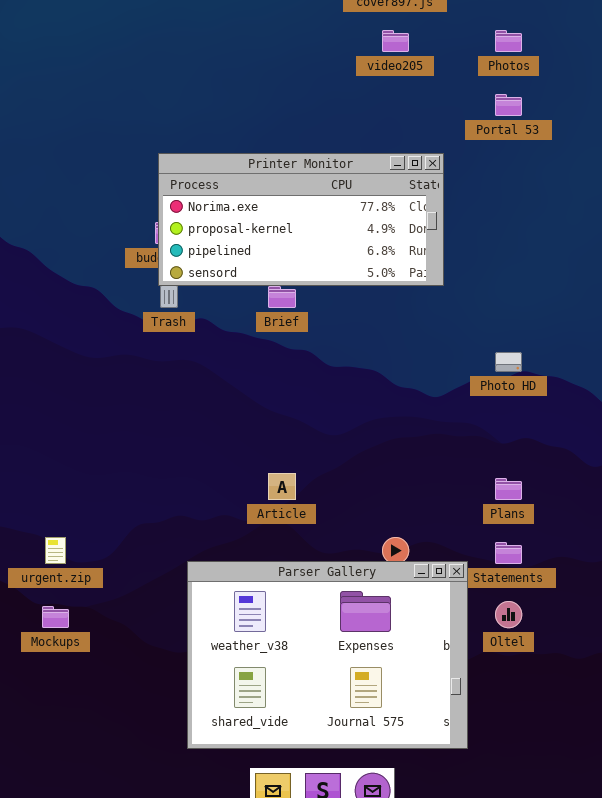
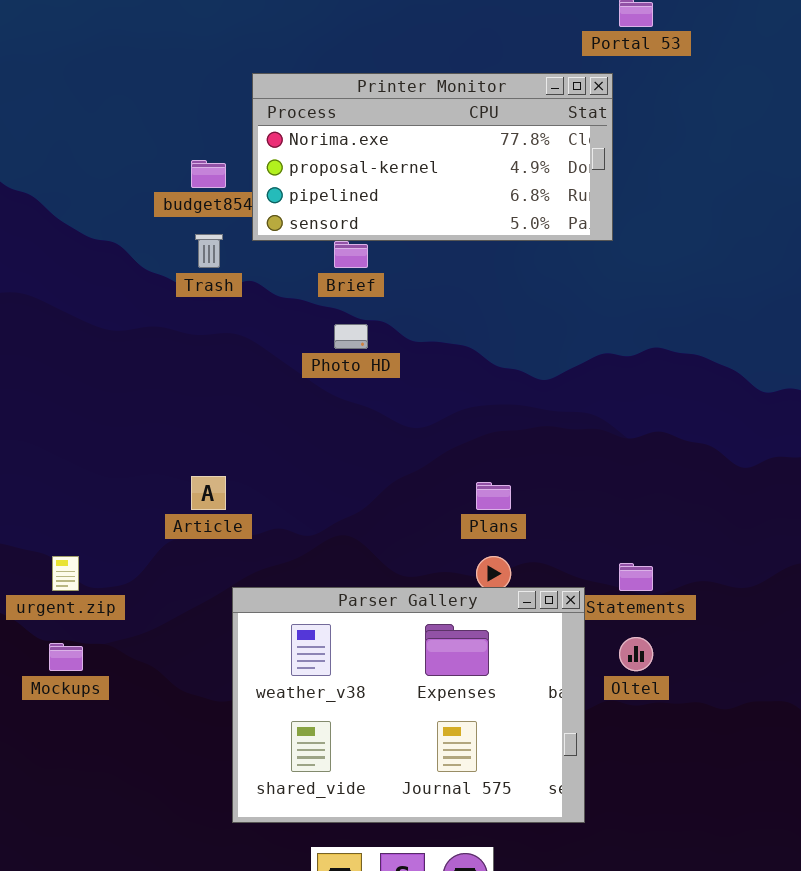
Printer Monitor: [158,153,444,286] -> [252,73,613,241], moved
Photo HD: [495,352,522,372] -> [334,324,368,349], moved
Article: [268,473,296,500] -> [191,476,226,510], moved
Plans: [495,478,522,500] -> [476,482,511,510], moved

